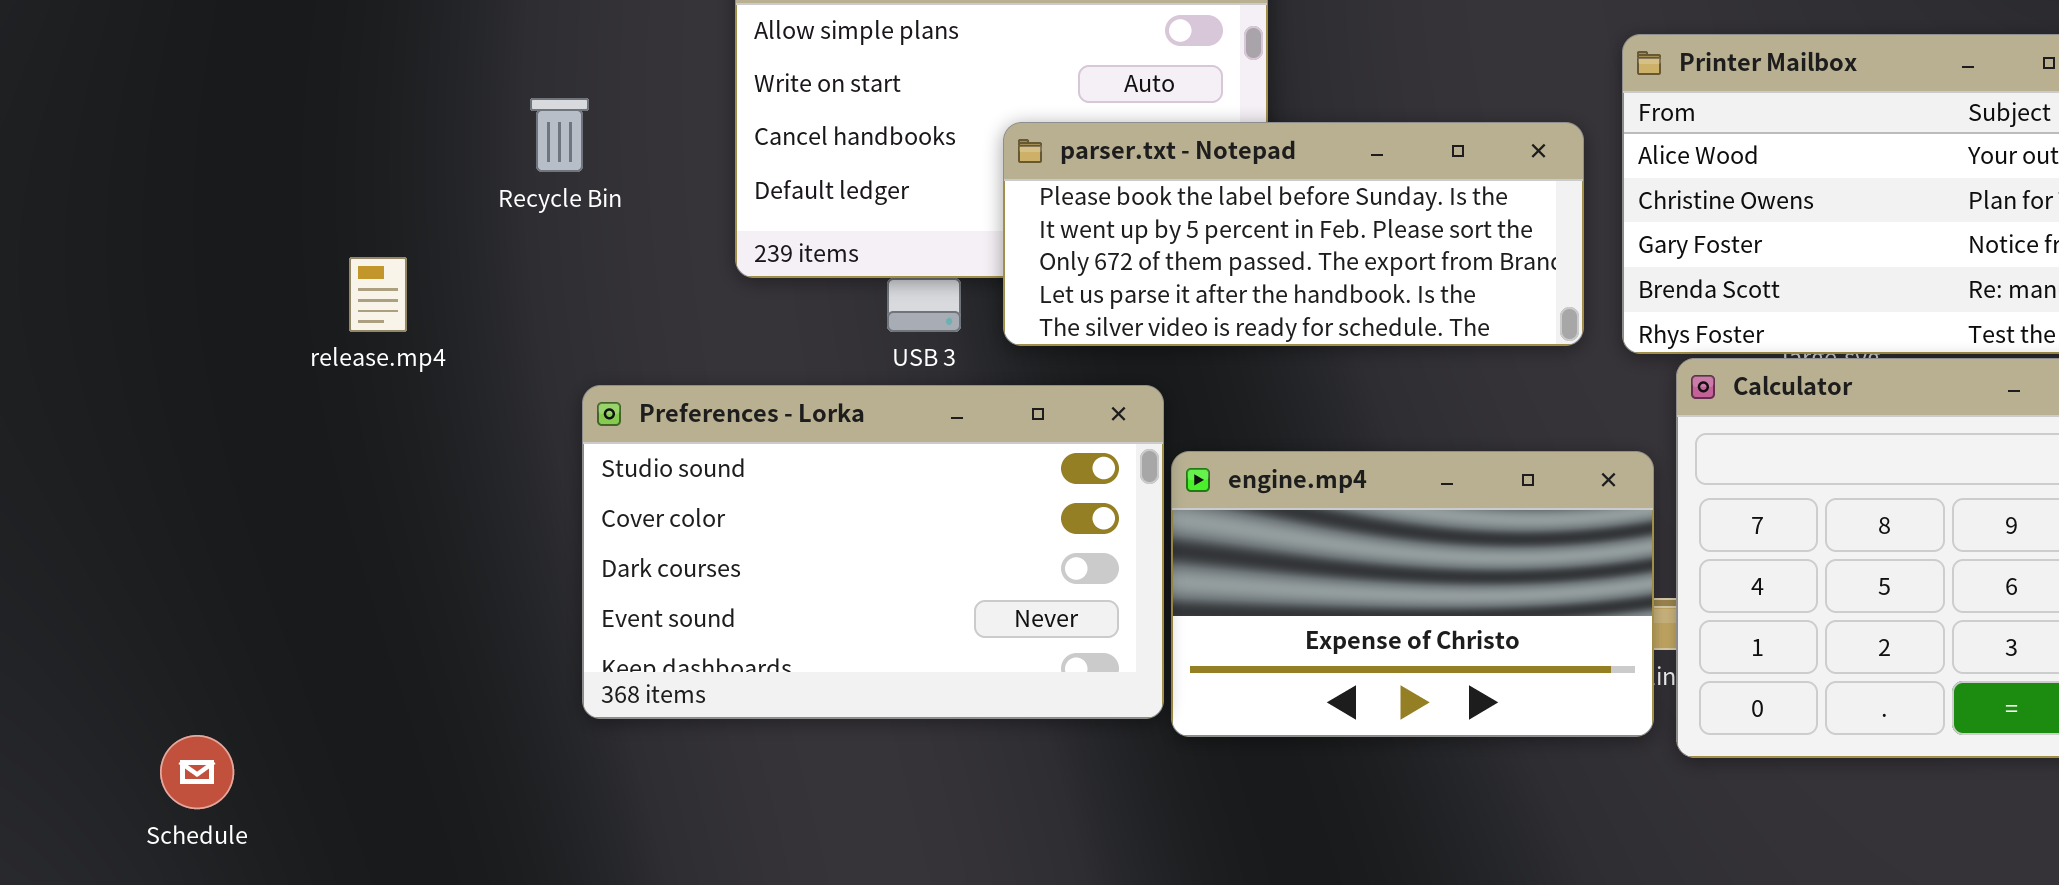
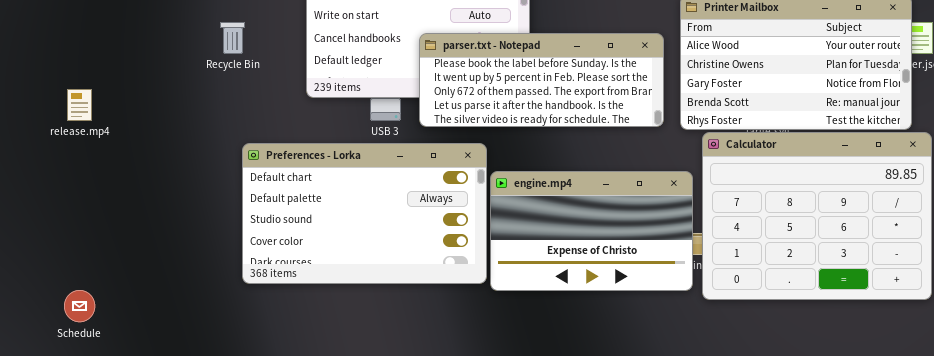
release.mp4: [349,257,407,332] -> [67,89,92,121], moved
Preferences - Lorka: [582,385,1164,719] -> [242,143,487,284], scrolled up 2 rows

